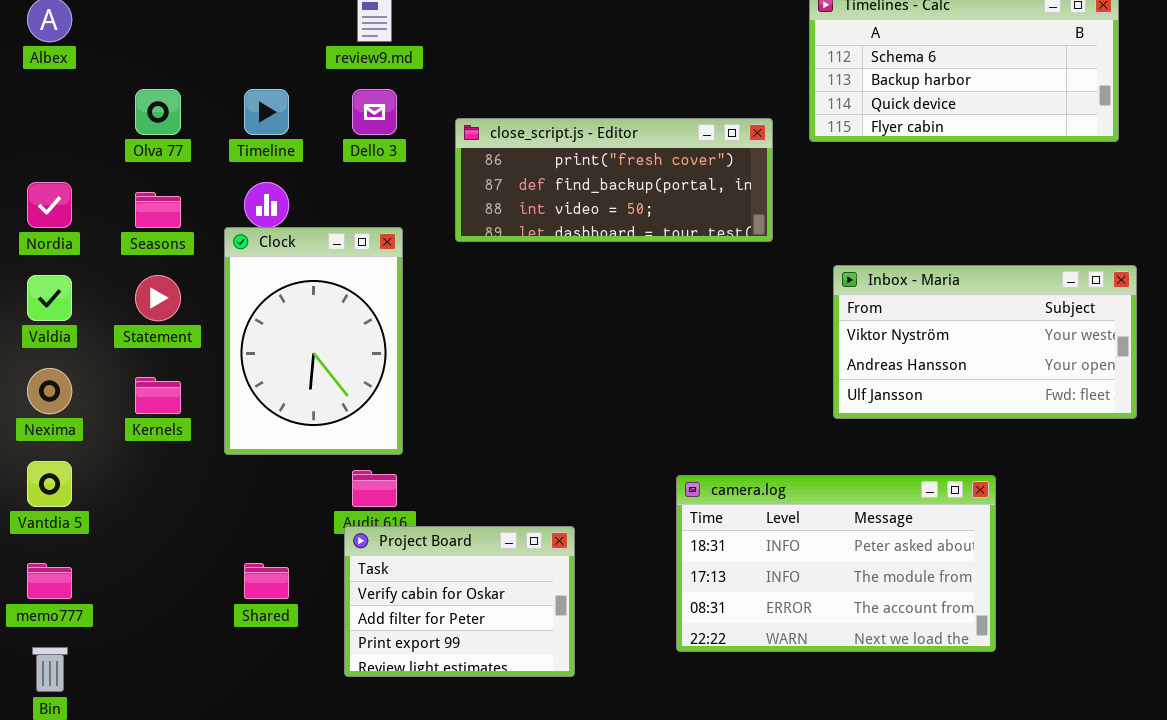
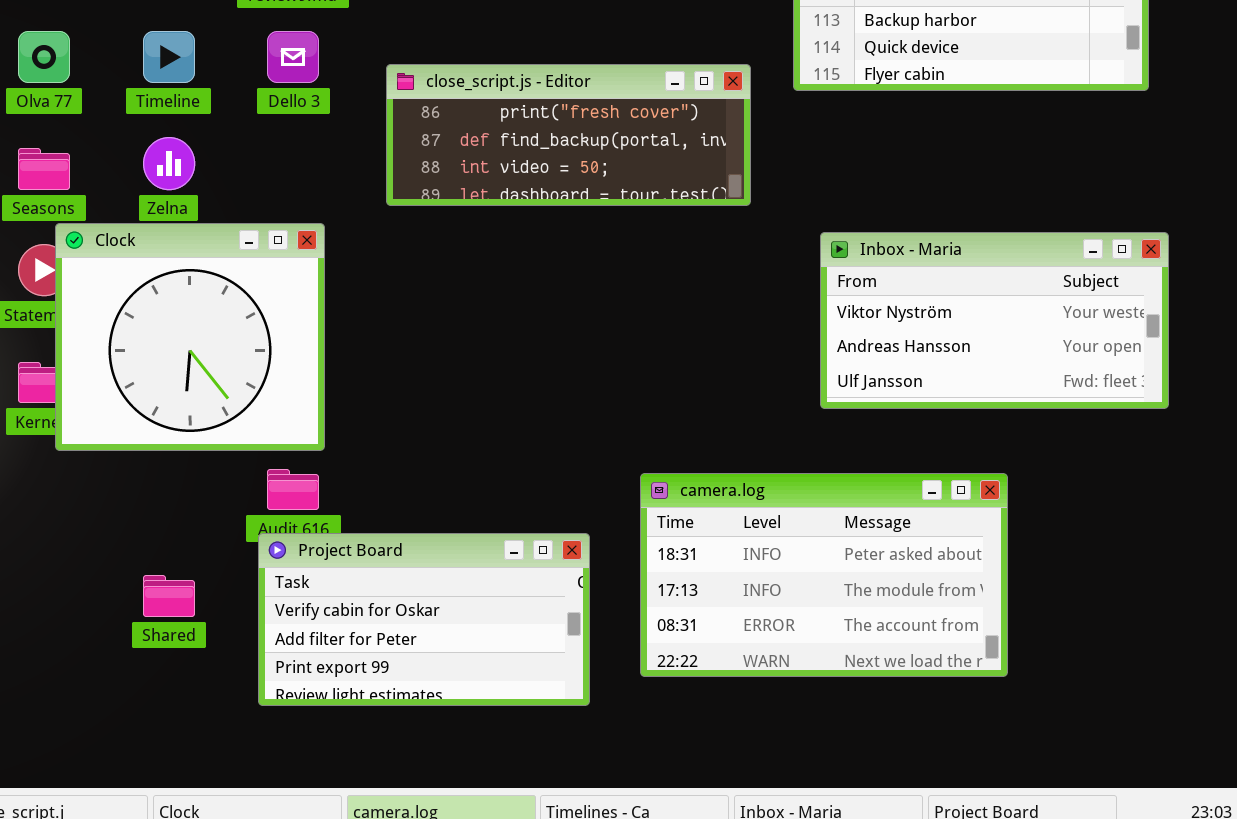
Clock: [224,227,403,455] -> [55,223,325,451], resized
Project Board: [344,526,575,677] -> [258,533,590,706], resized

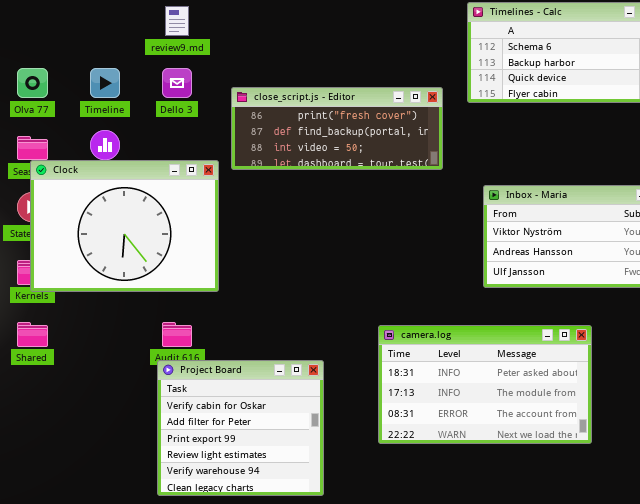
Clock: [55,223,325,451] -> [30,160,219,292], moved, resized
Project Board: [258,533,590,706] -> [157,360,324,496], resized
Shared: [143,575,195,617] -> [17,322,48,347], moved

